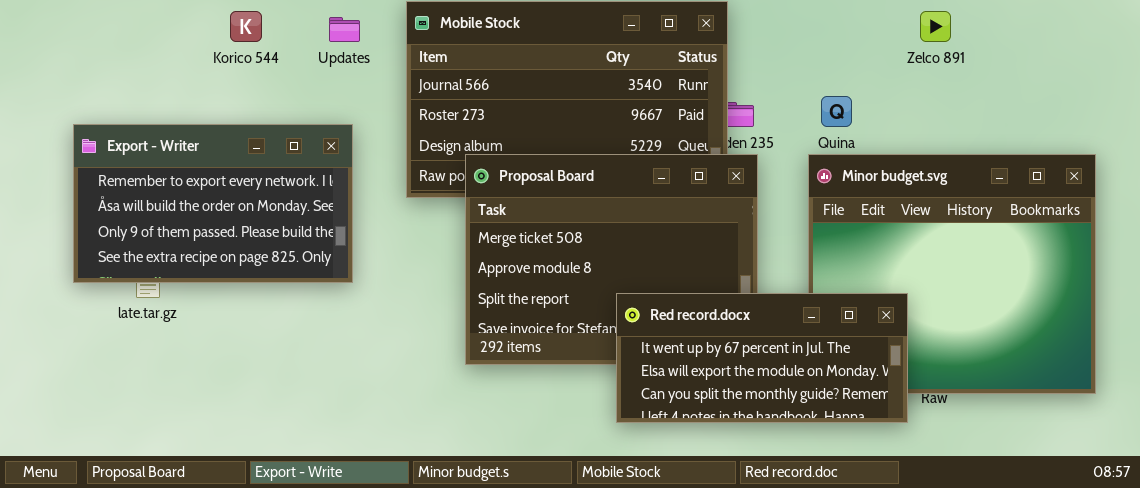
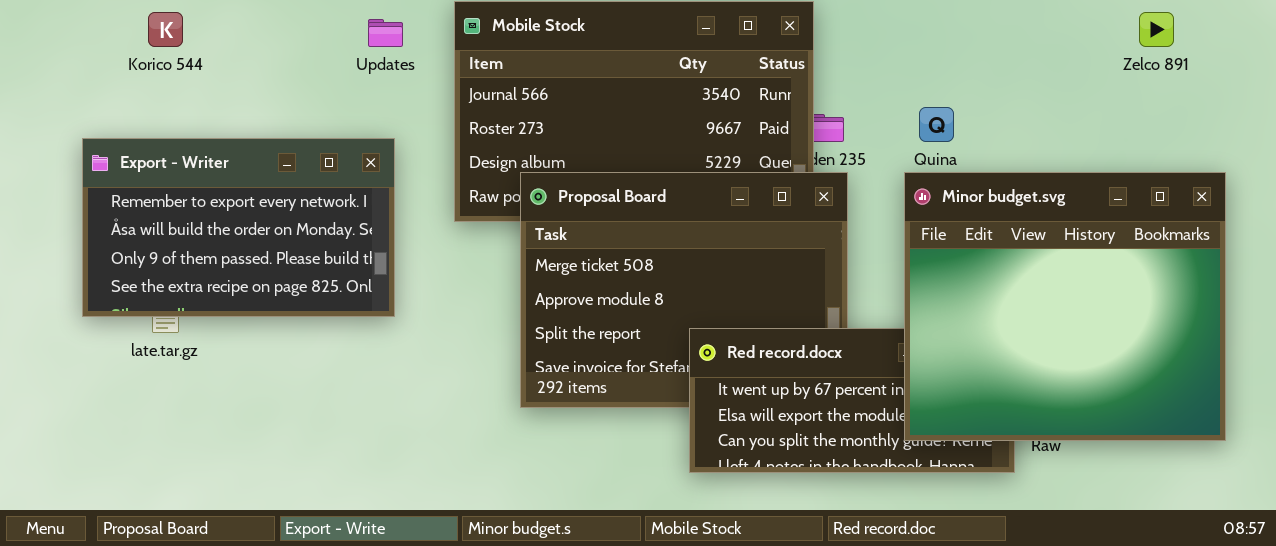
Korico 544: [230,11,262,42] -> [148,12,183,47], moved
Zelco 891: [920,11,951,42] -> [1139,12,1174,47], moved
Minor budget.svg: [808,154,1096,394] -> [904,172,1226,441], raised

